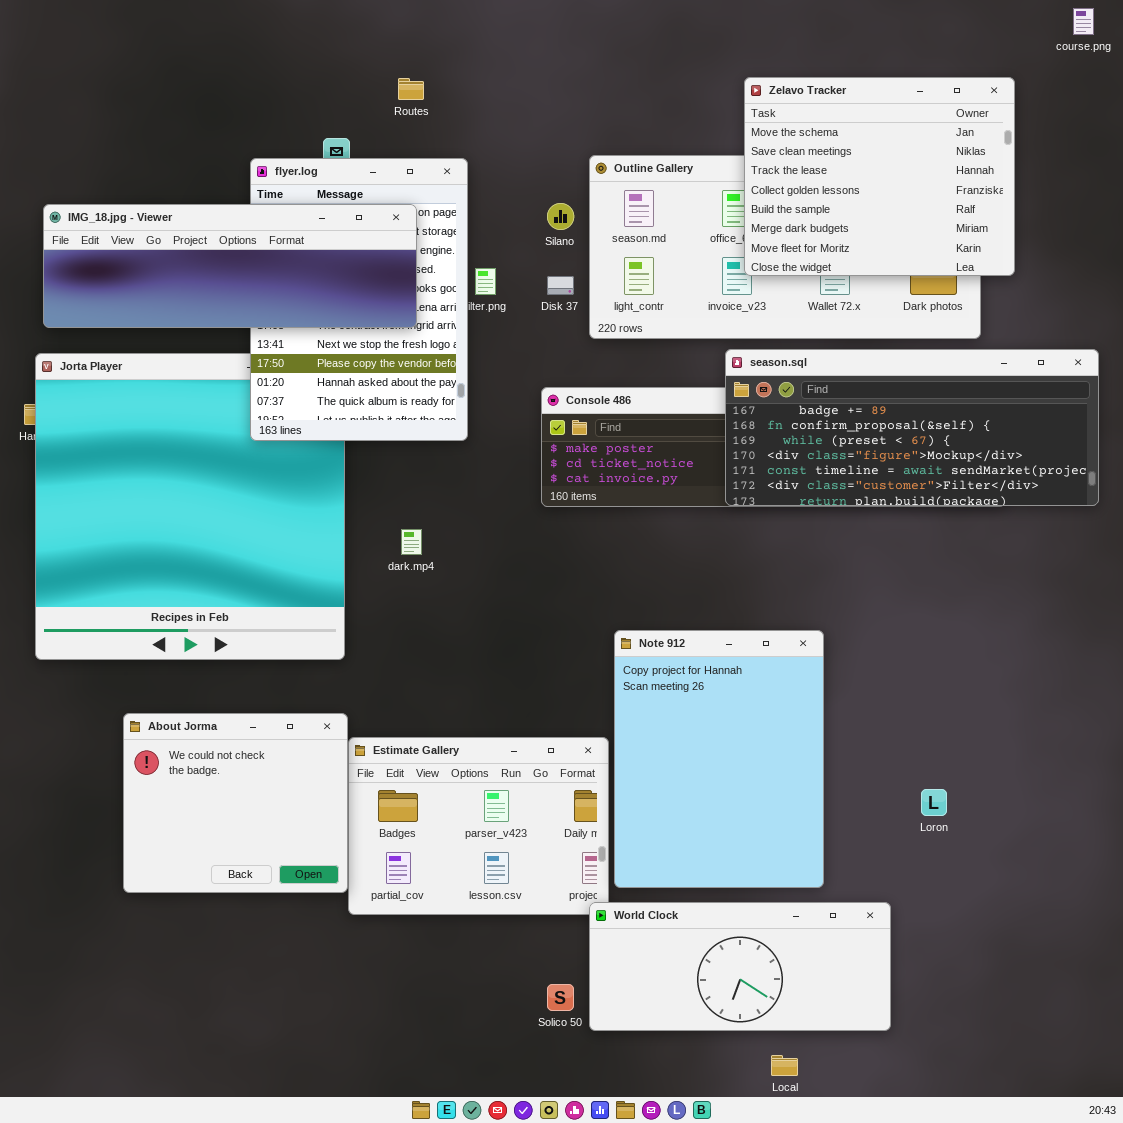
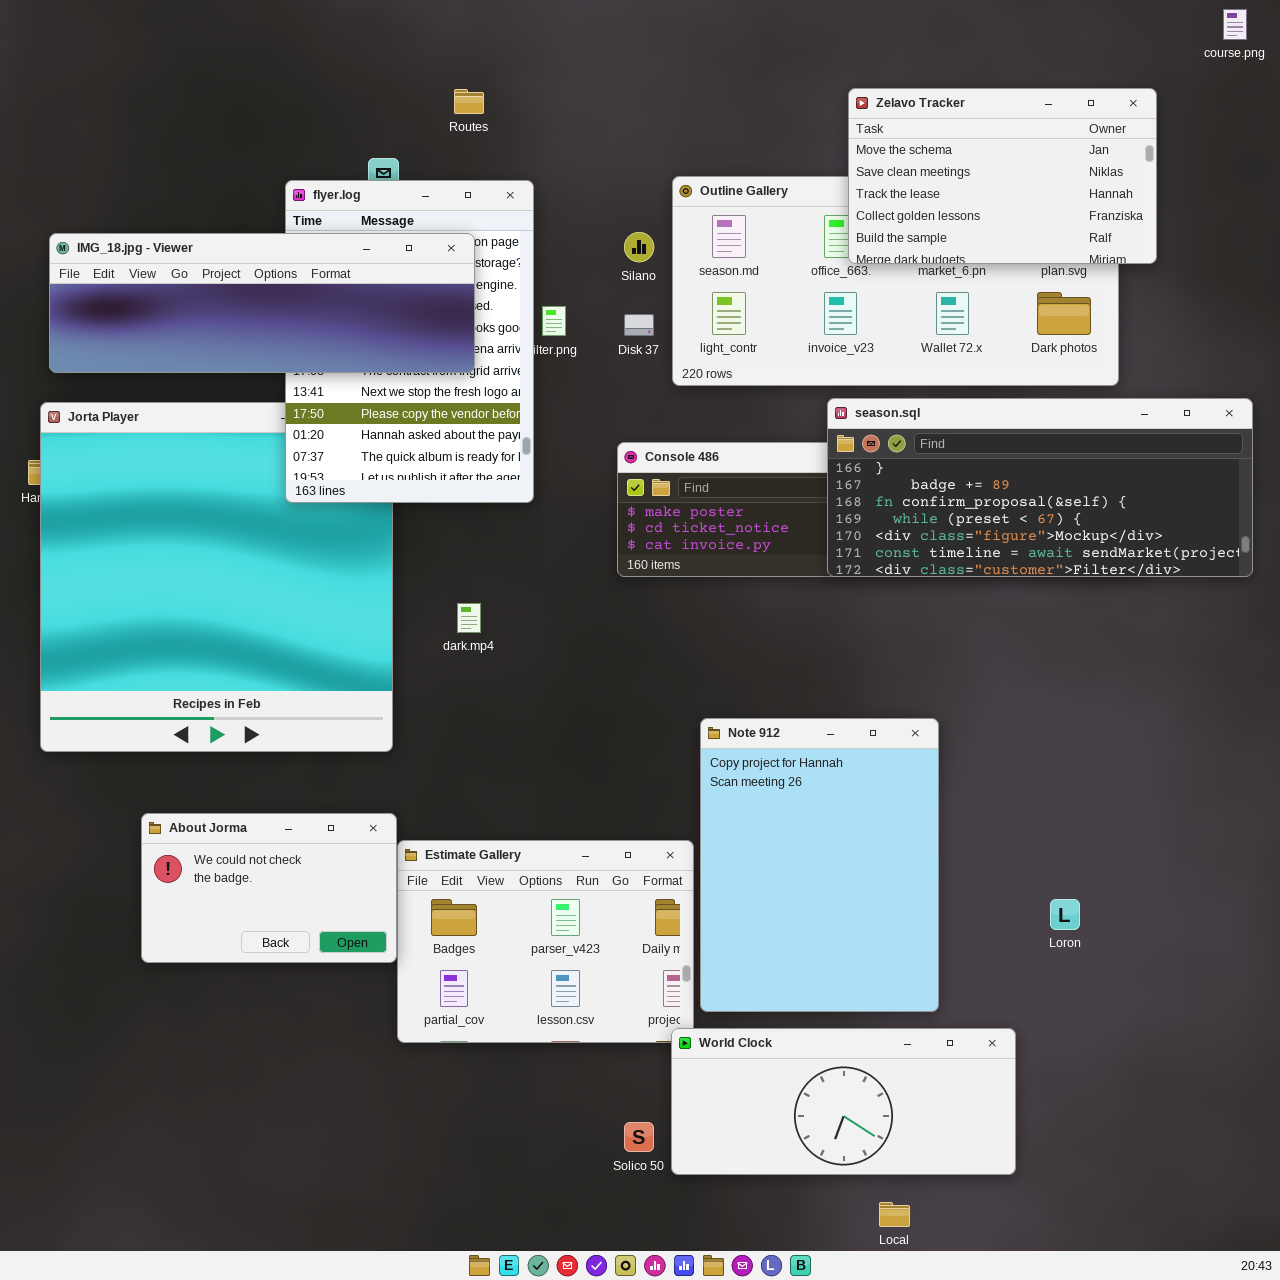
Zelavo Tracker: [744,77,1015,276] -> [848,88,1157,264], resized
season.sql: [725,349,1099,506] -> [827,398,1253,577], scrolled up 1 row
About Jorma: [123,713,348,893] -> [141,813,397,963], resized

